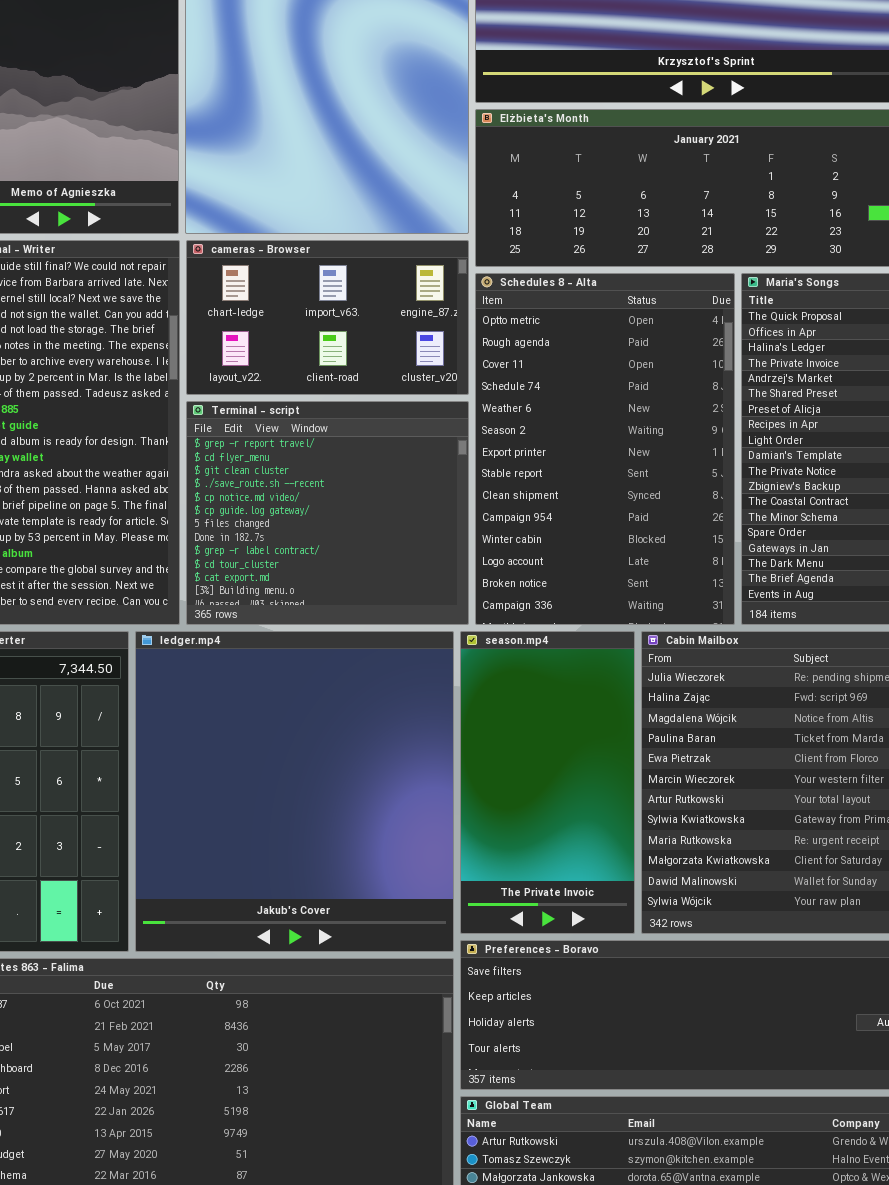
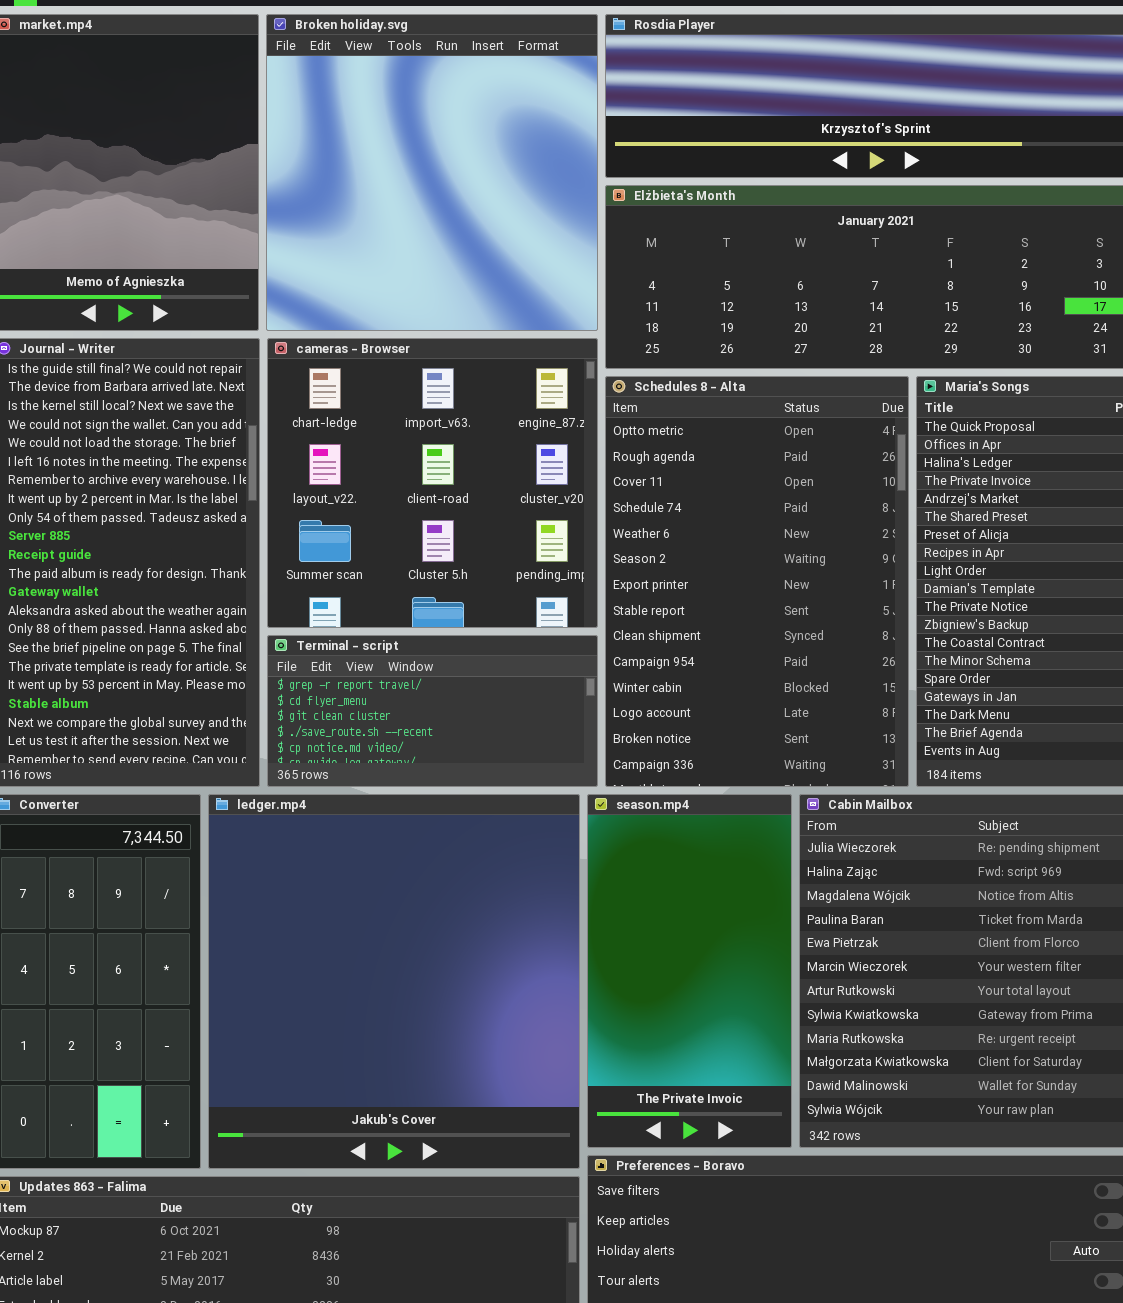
cameras - Browser: [186,240,469,395] -> [267,338,598,628], resized
Terminal - script: [186,401,469,625] -> [267,635,598,787], resized

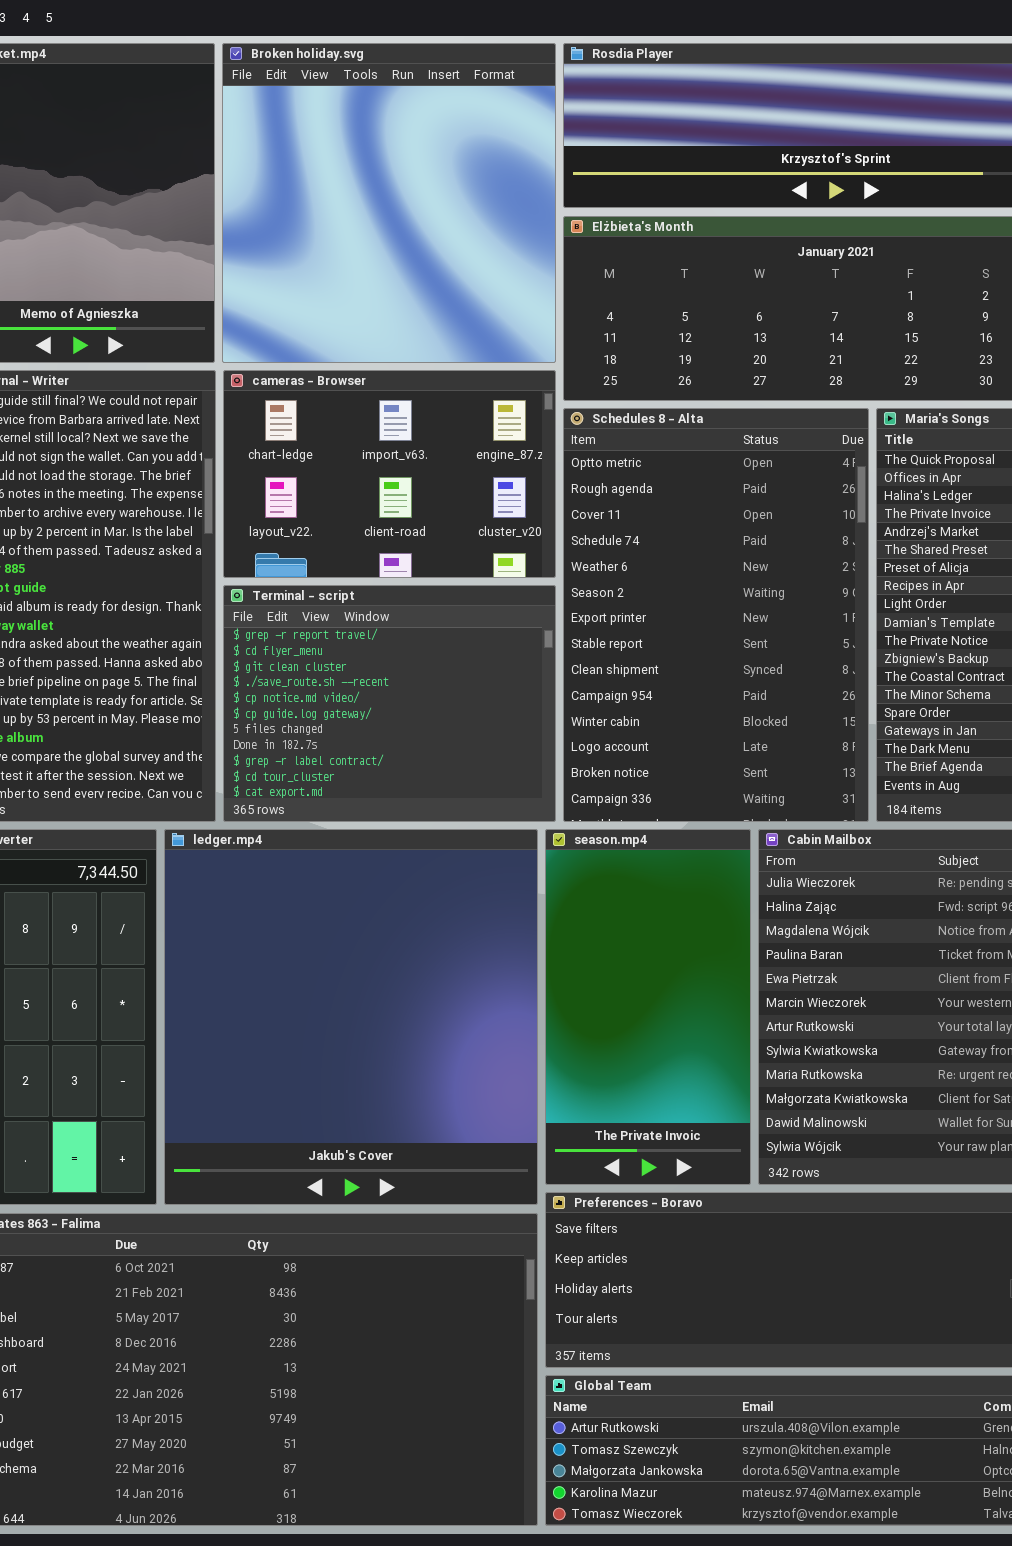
cameras - Browser: [267,338,598,628] -> [223,370,556,578], resized
Terminal - script: [267,635,598,787] -> [223,585,556,822], resized

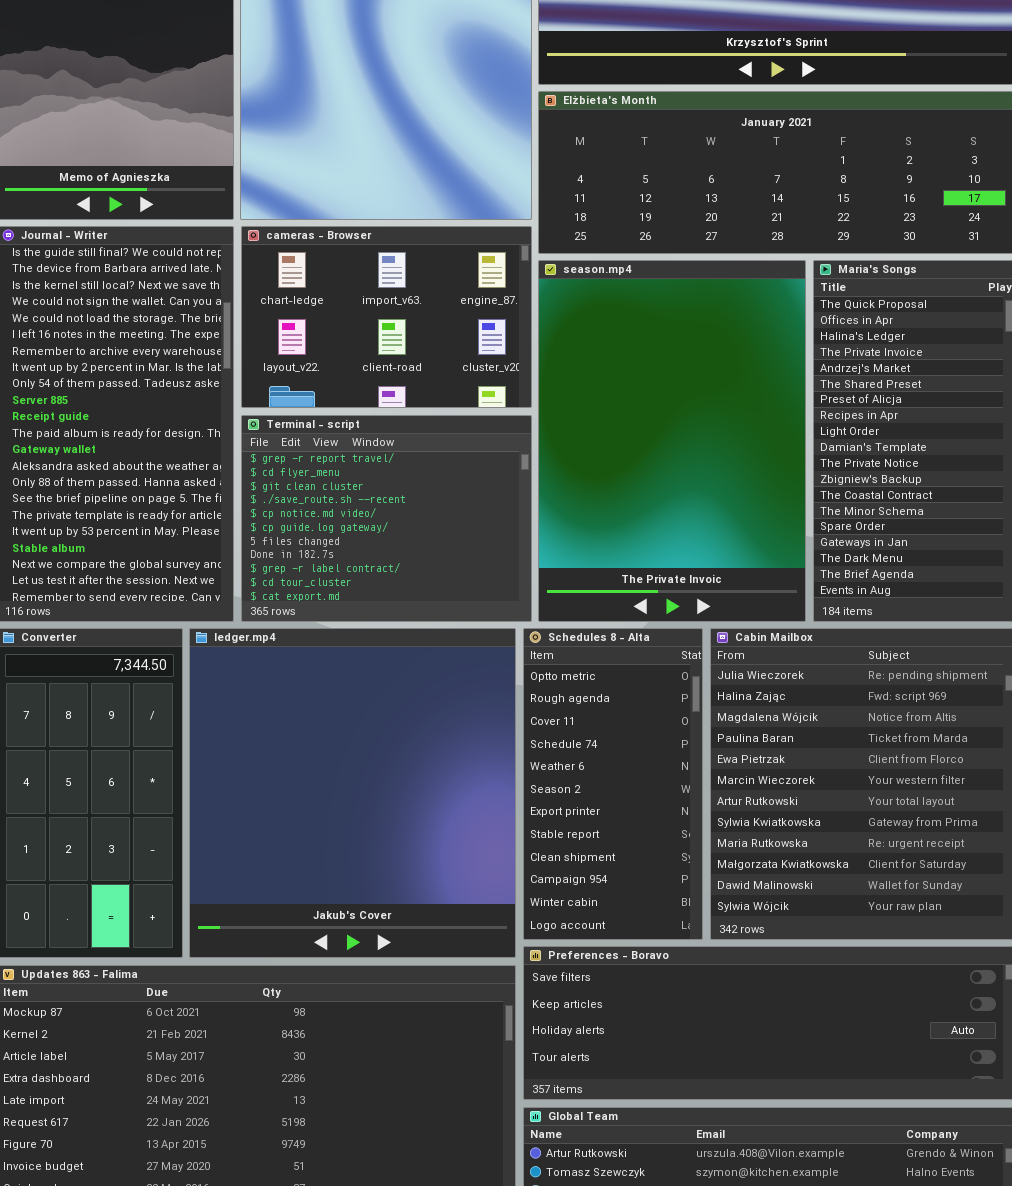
Schedules 8 - Alta: [563,408,869,822] -> [523,628,703,940], moved, resized
season.mp4: [545,829,751,1185] -> [538,260,806,622], moved, resized

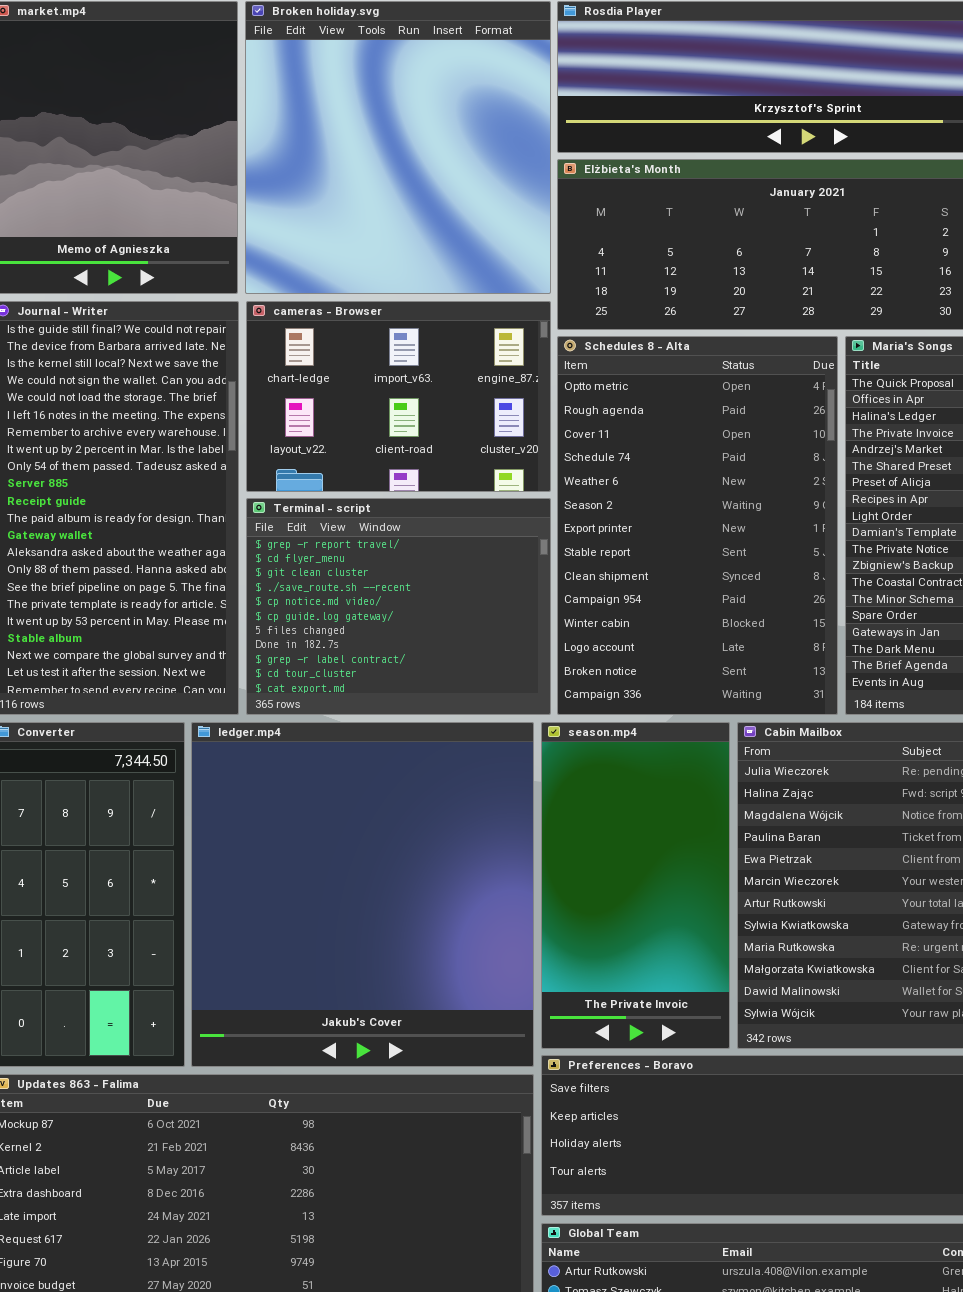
season.mp4: [538,260,806,622] -> [541,722,730,1049], moved, resized
Schedules 8 - Alta: [523,628,703,940] -> [557,336,838,715], moved, resized

